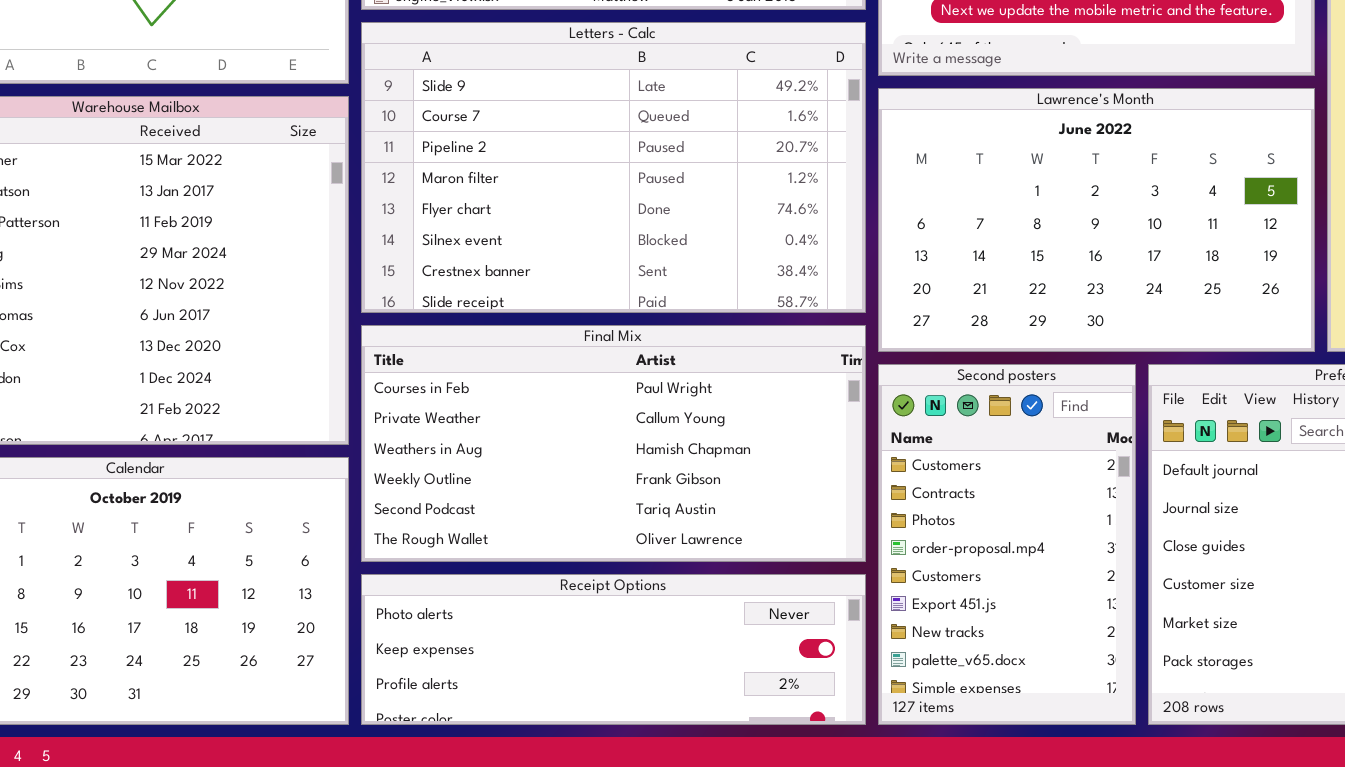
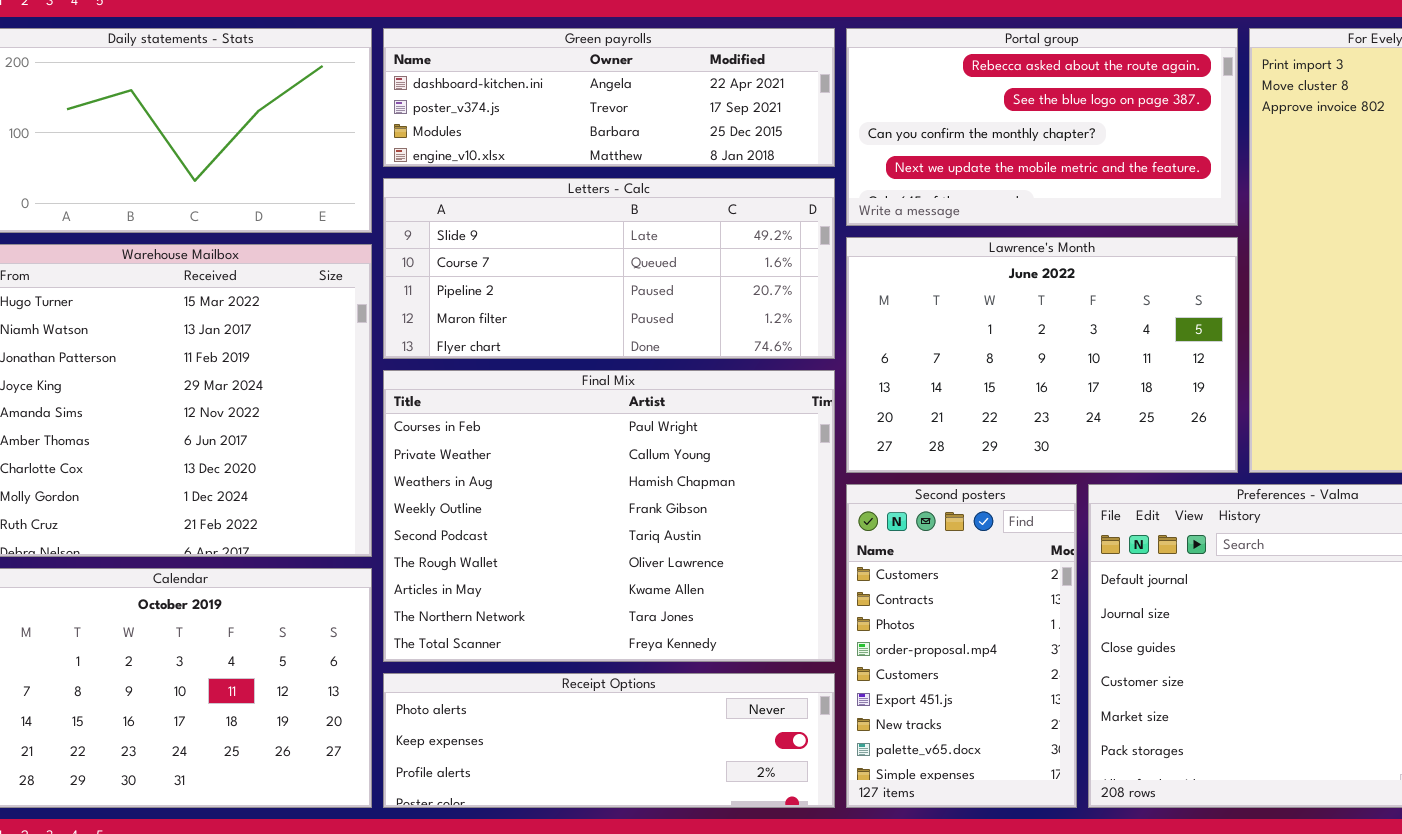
Letters - Calc: [361,22,866,313] -> [383,178,835,359], resized
Final Mix: [361,325,866,562] -> [383,370,835,662], resized

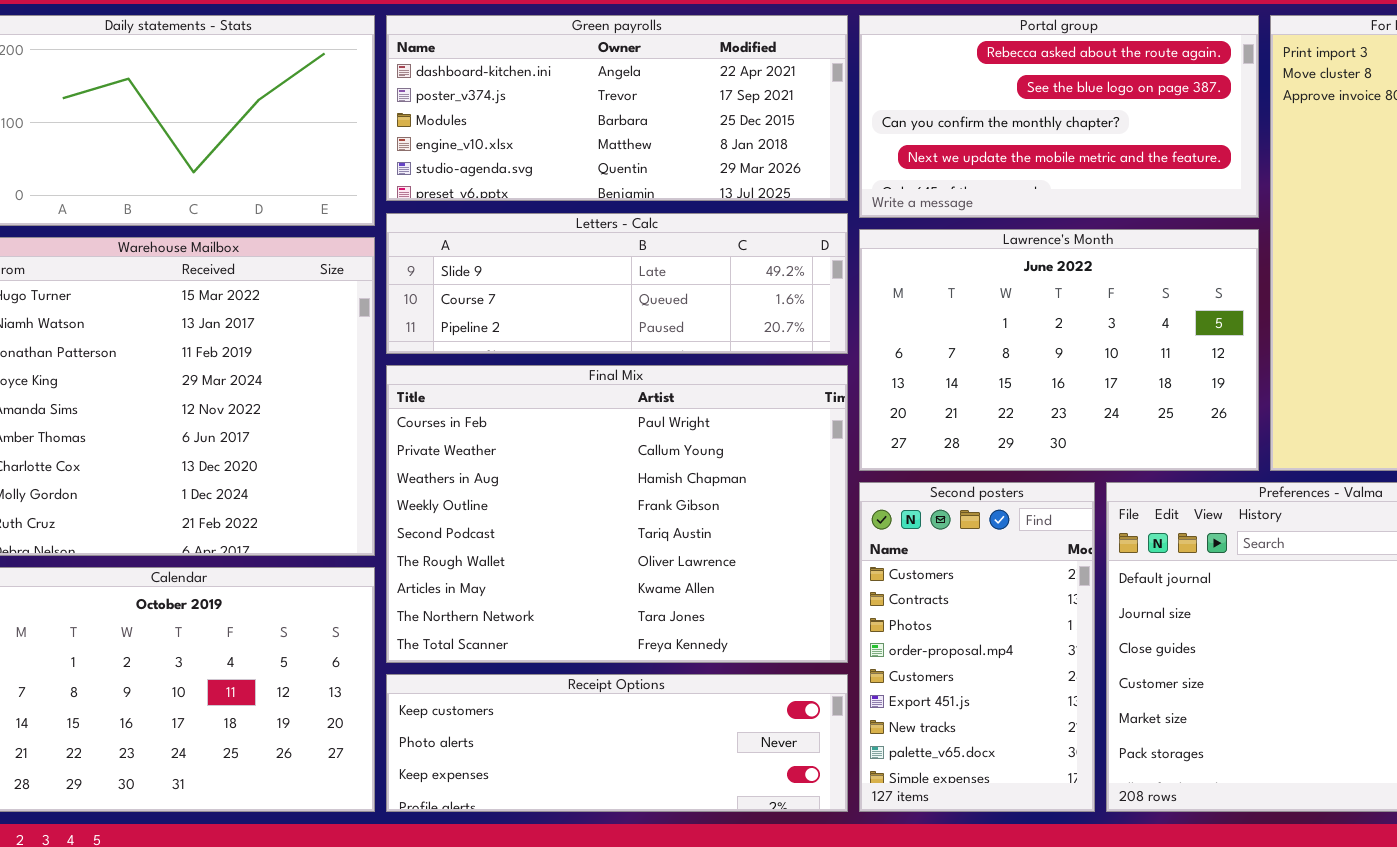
Green payrolls: [383,28,835,167] -> [386,15,848,201], resized
Letters - Calc: [383,178,835,359] -> [386,213,848,354], resized
Receipt Options: [383,673,835,808] -> [386,674,848,812], scrolled up 1 row

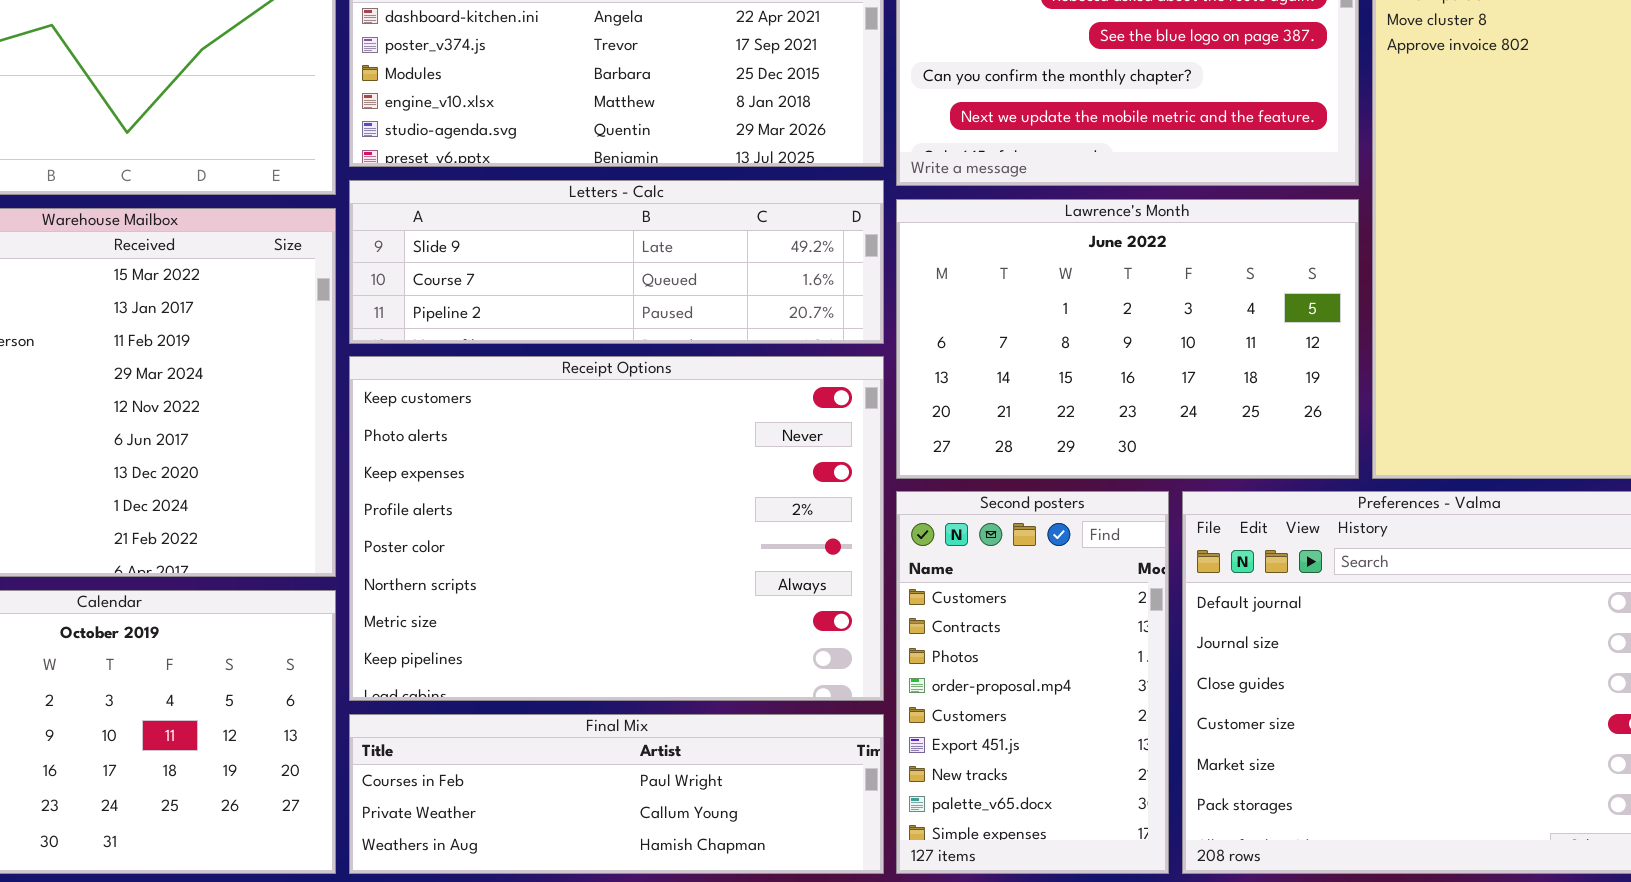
Final Mix: [386,365,848,663] -> [349,714,884,874], moved, resized
Receipt Options: [386,674,848,812] -> [349,356,884,701], moved, resized

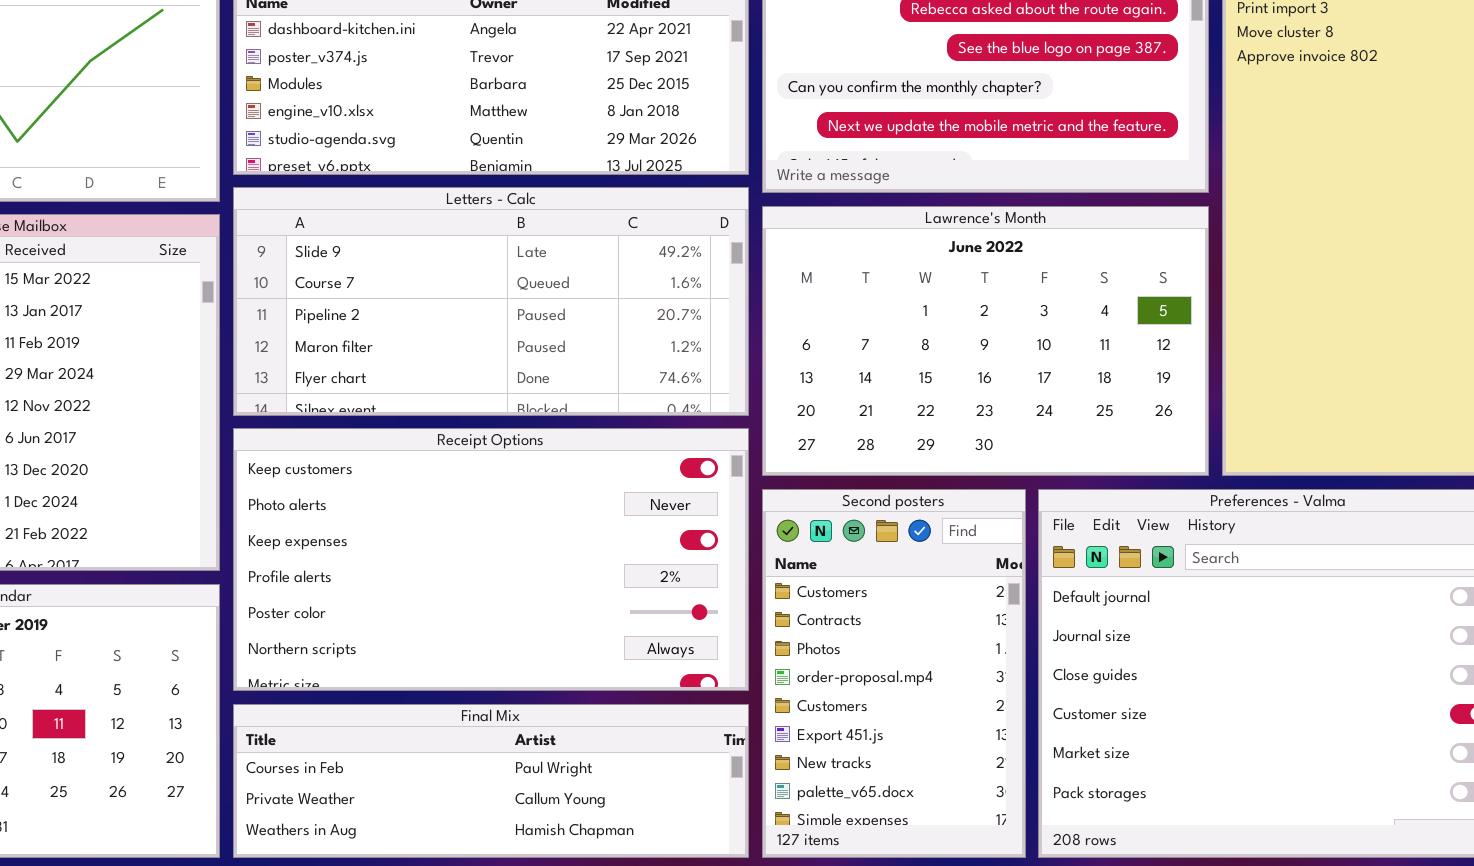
Letters - Calc: [349,180,884,344] -> [233,187,749,416], resized
Receipt Options: [349,356,884,701] -> [233,428,749,691], resized

